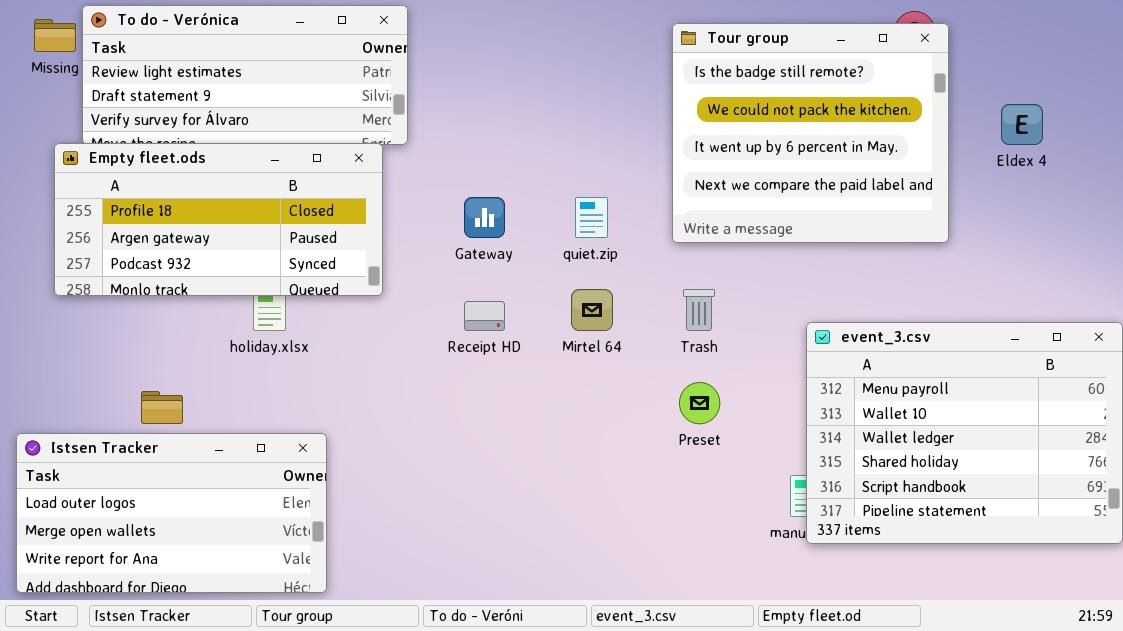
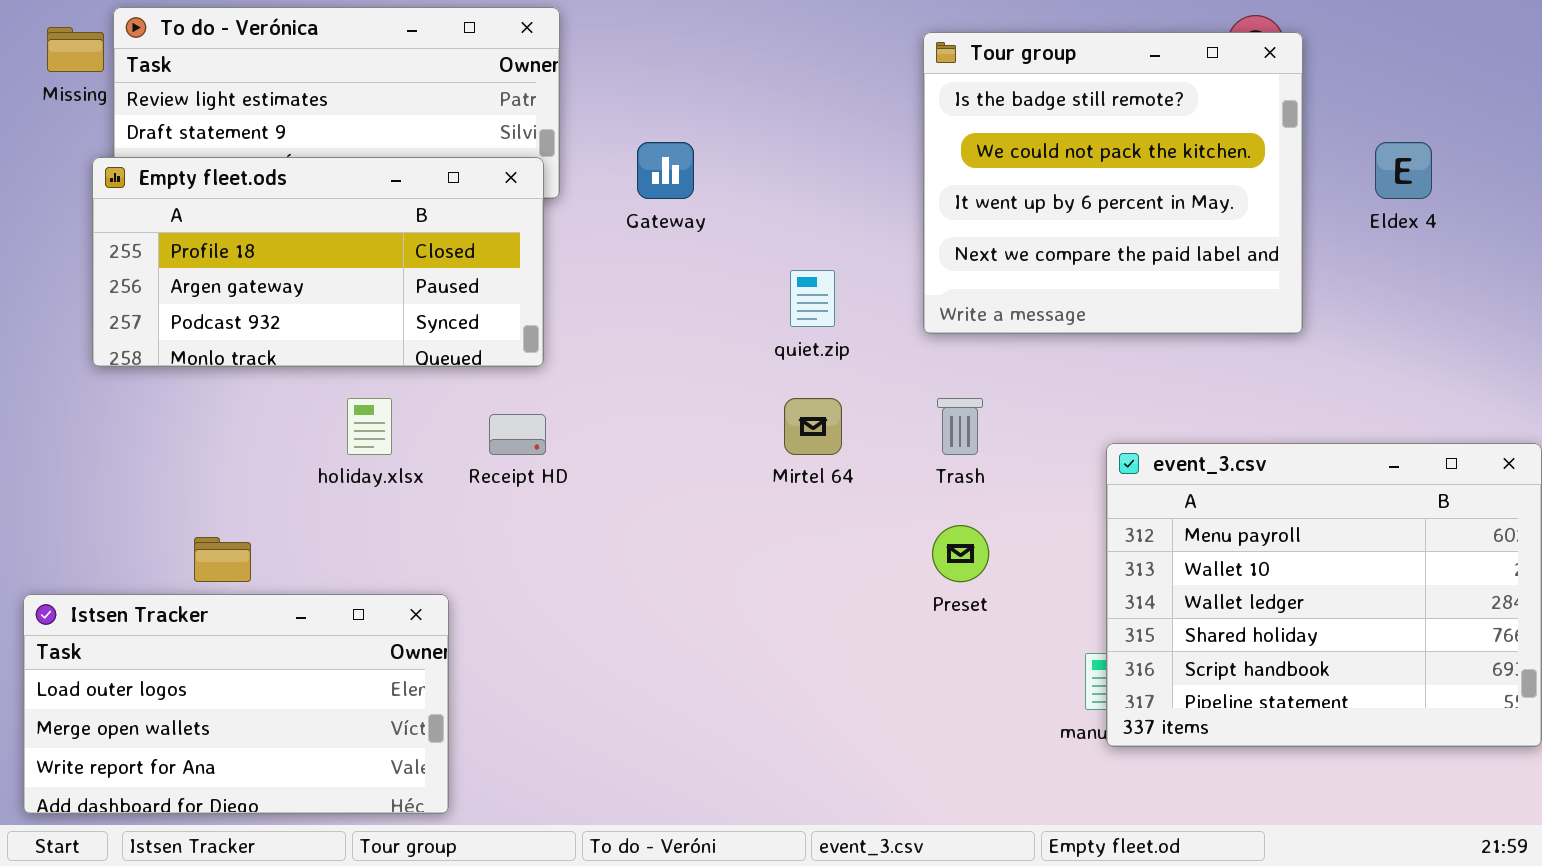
Empty fleet.ods: [54,143,383,296] -> [92,157,544,367], moved
Gateway: [464,197,505,238] -> [637,142,694,199], moved
Receipt HD: [464,301,505,331] -> [489,414,546,455], moved

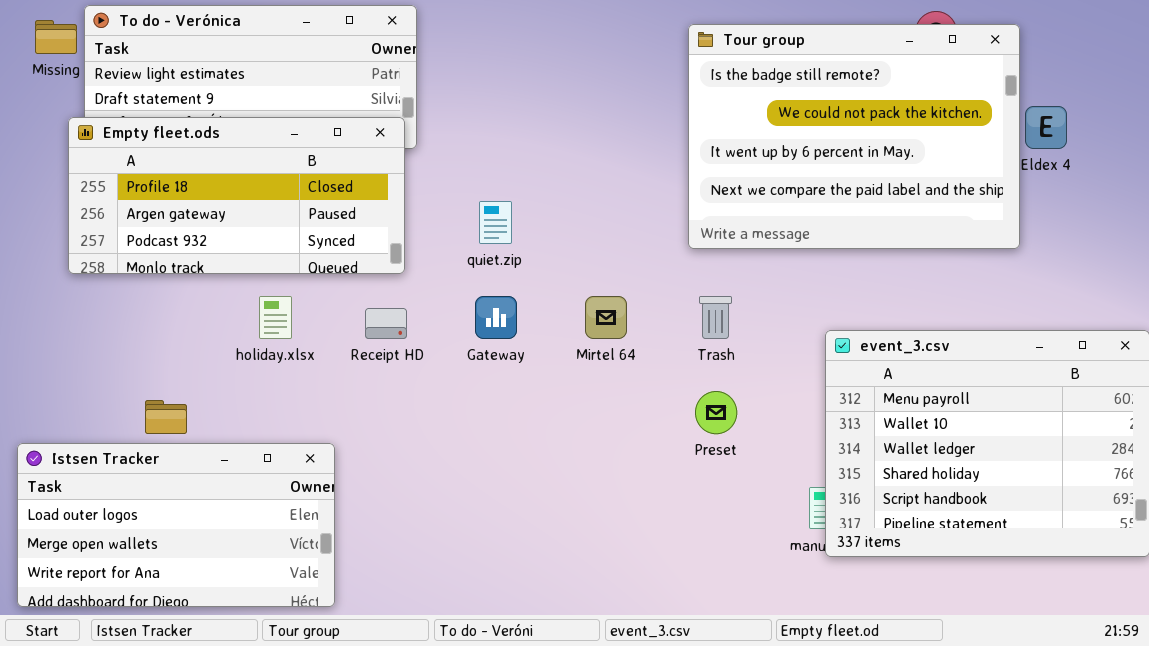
Tour group: [923,32,1303,334] -> [688,24,1020,249], resized
Gateway: [637,142,694,199] -> [475,296,517,339], moved
quiet.zip: [790,270,835,327] -> [479,201,512,244], moved

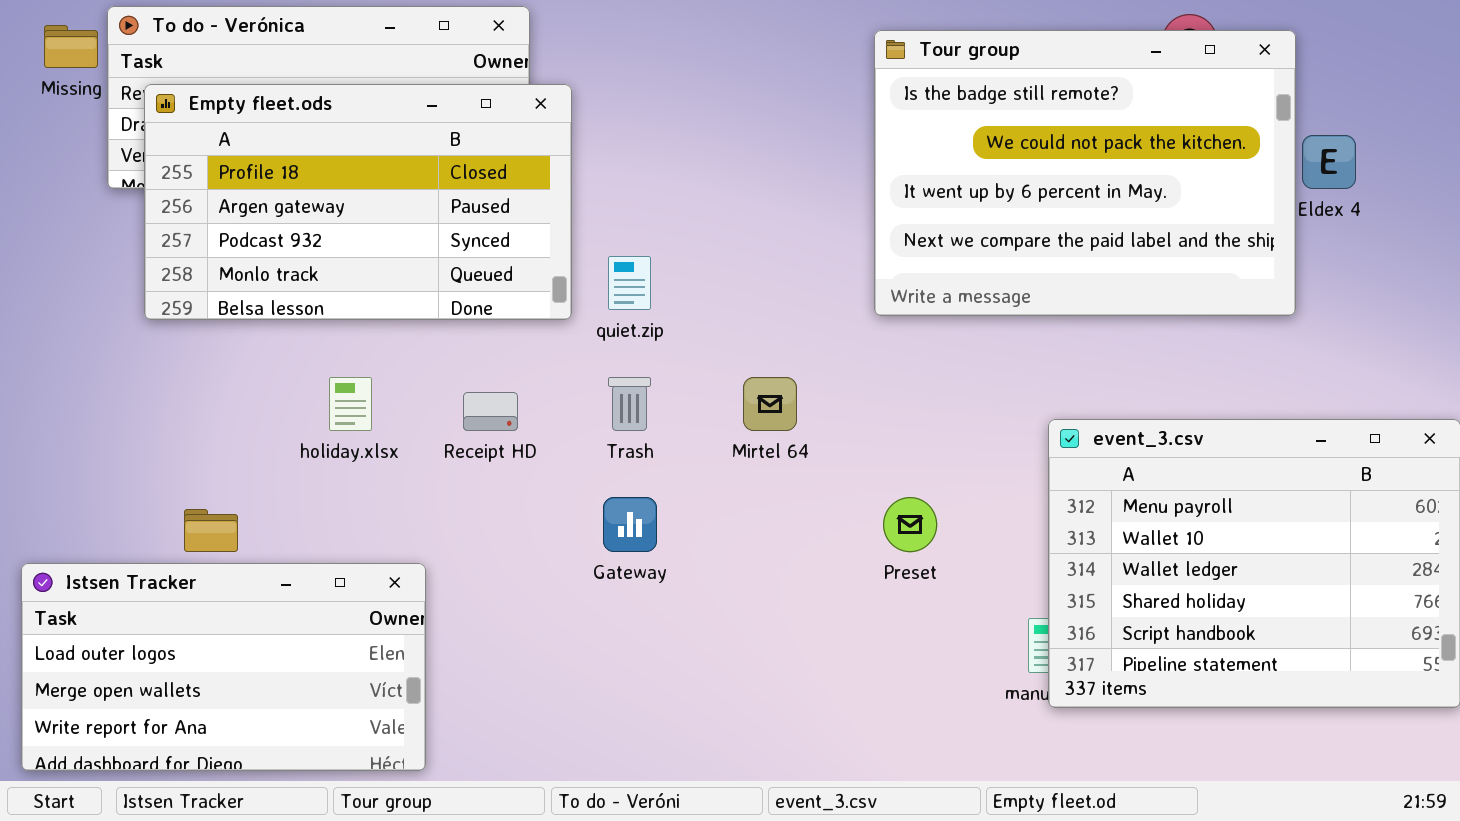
Empty fleet.ods: [68,117,405,274] -> [144,84,572,320], moved, resized
Gateway: [475,296,517,339] -> [603,497,657,552], moved
Trash: [699,296,732,339] -> [608,377,651,431], moved

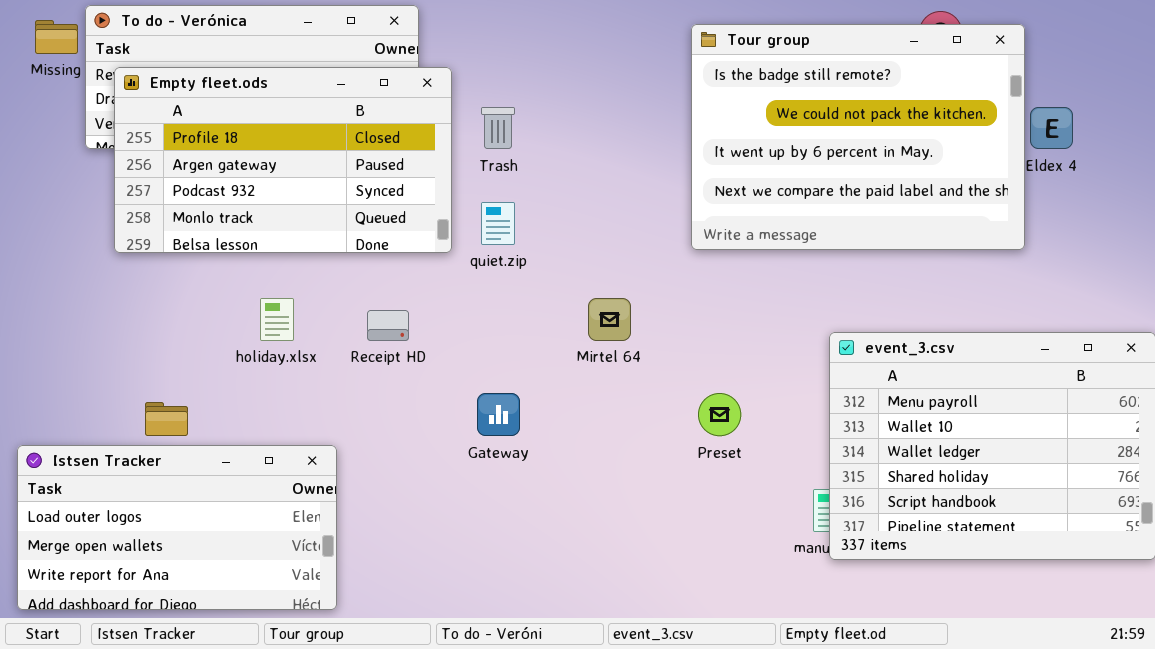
Trash: [608,377,651,431] -> [481,107,515,149], moved

